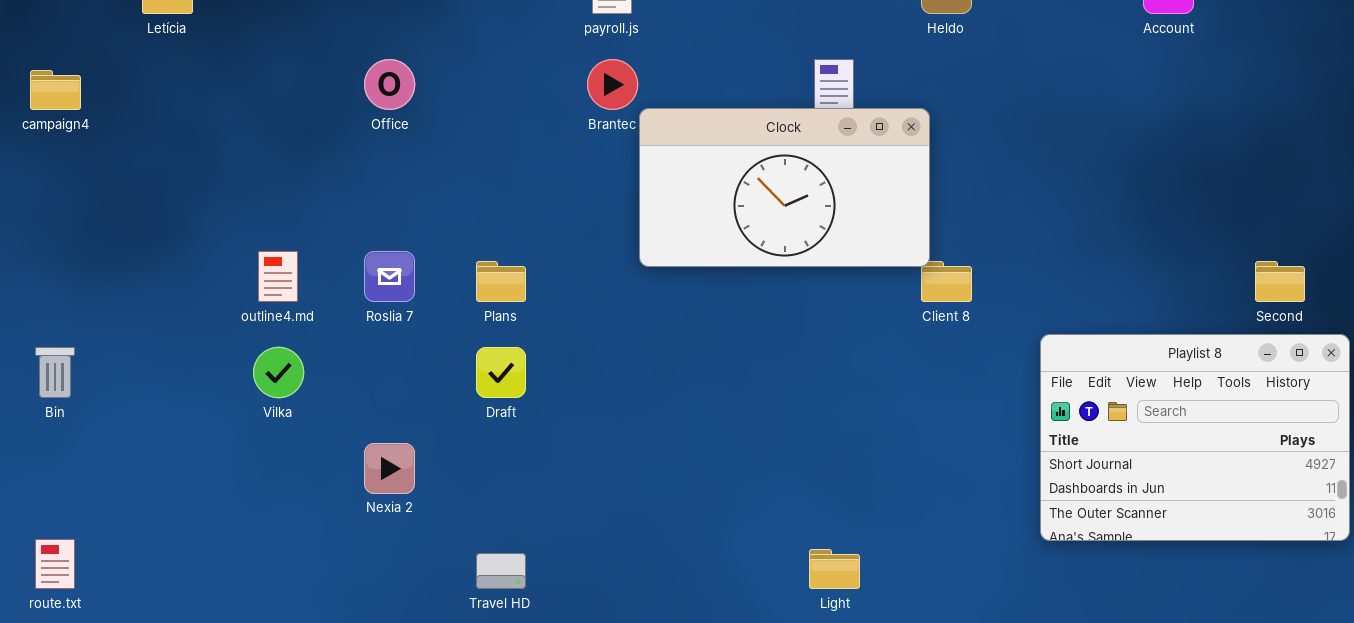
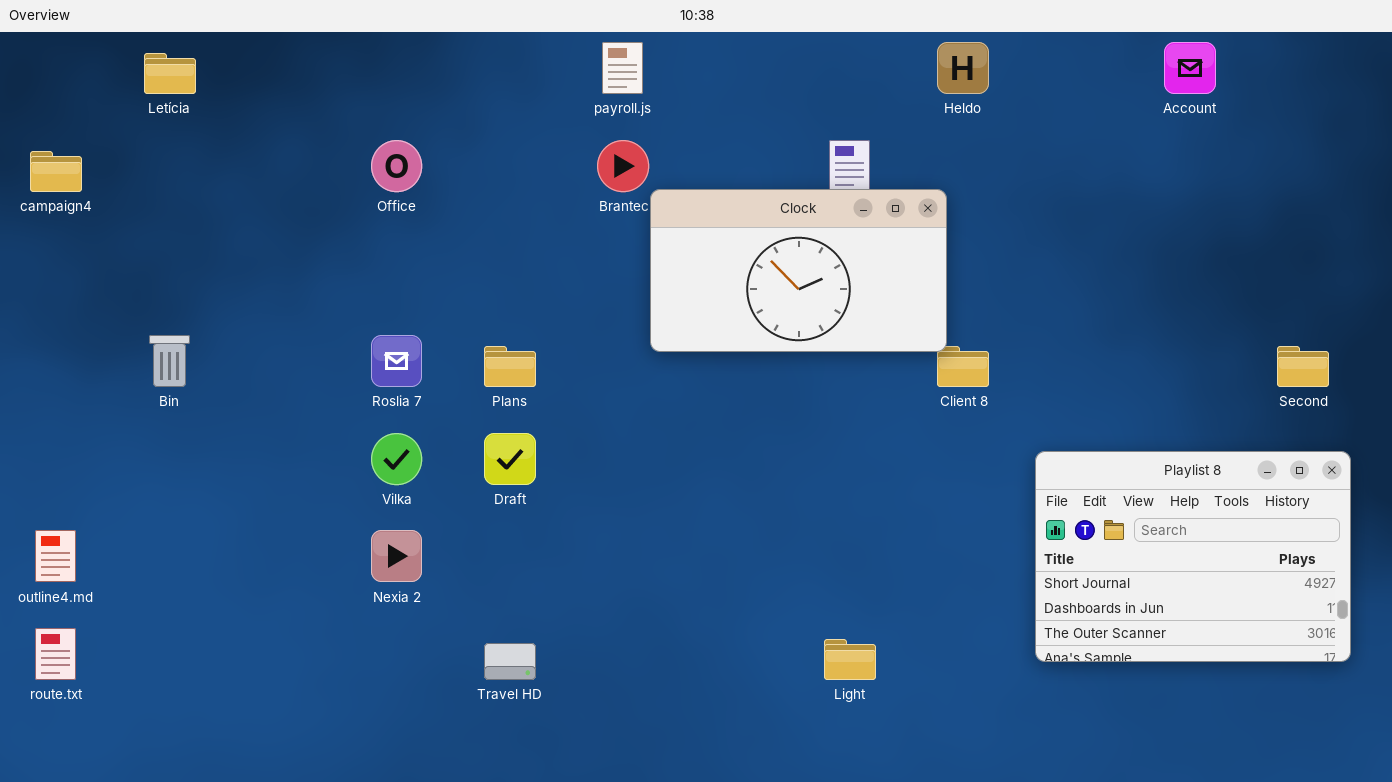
outline4.md: [258,251,298,302] -> [35,530,76,582], moved
Playlist 8: [1040,334,1350,541] -> [1035,451,1351,662], moved
Bin: [35,347,75,398] -> [149,335,190,387], moved
Vilka: [253,347,304,398] -> [371,433,422,485], moved

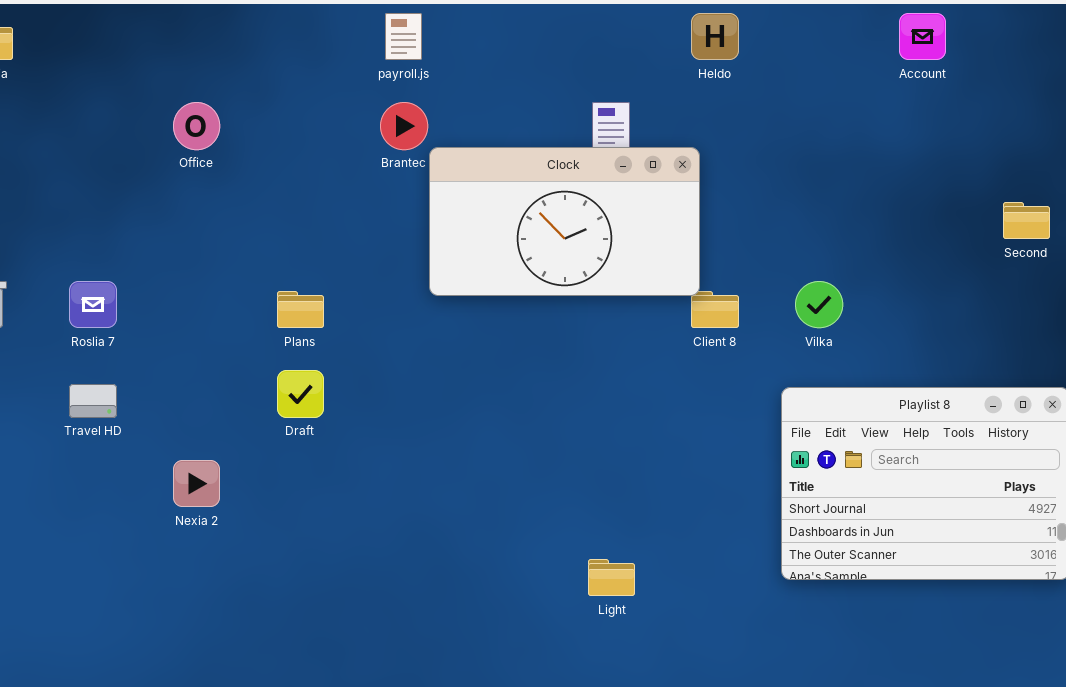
Roslia 7: [371,335,422,387] -> [69,281,117,328], moved
Second: [1277,346,1329,387] -> [1003,202,1050,239], moved
Vilka: [371,433,422,485] -> [795,281,843,328], moved
Travel HD: [484,643,536,680] -> [69,384,117,418], moved

